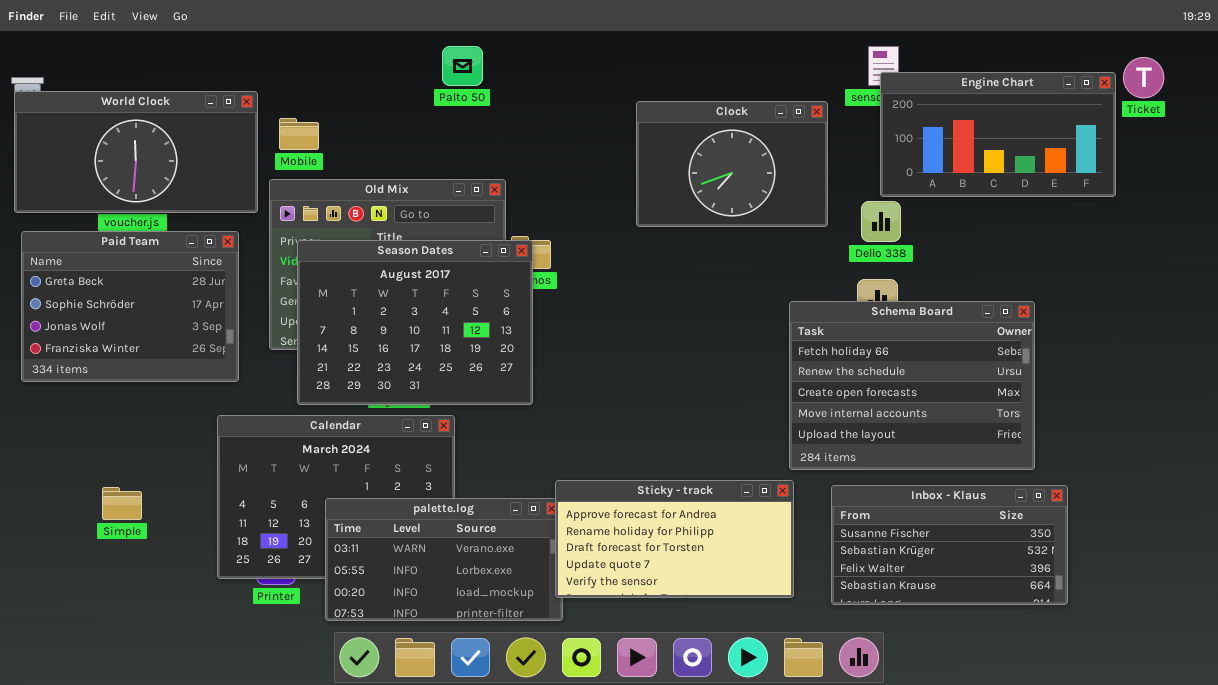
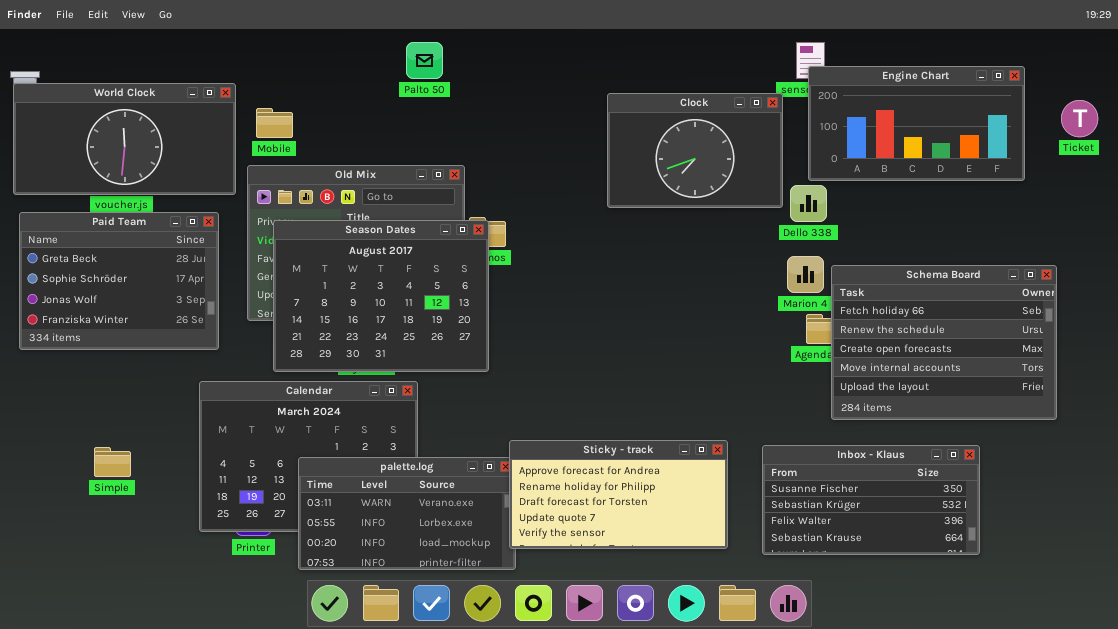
Ticket: [1123,57,1164,98] -> [1061,100,1098,137], moved
Clock: [636,101,828,227] -> [607,93,783,208], moved
Schema Board: [789,301,1035,470] -> [831,265,1057,420], moved

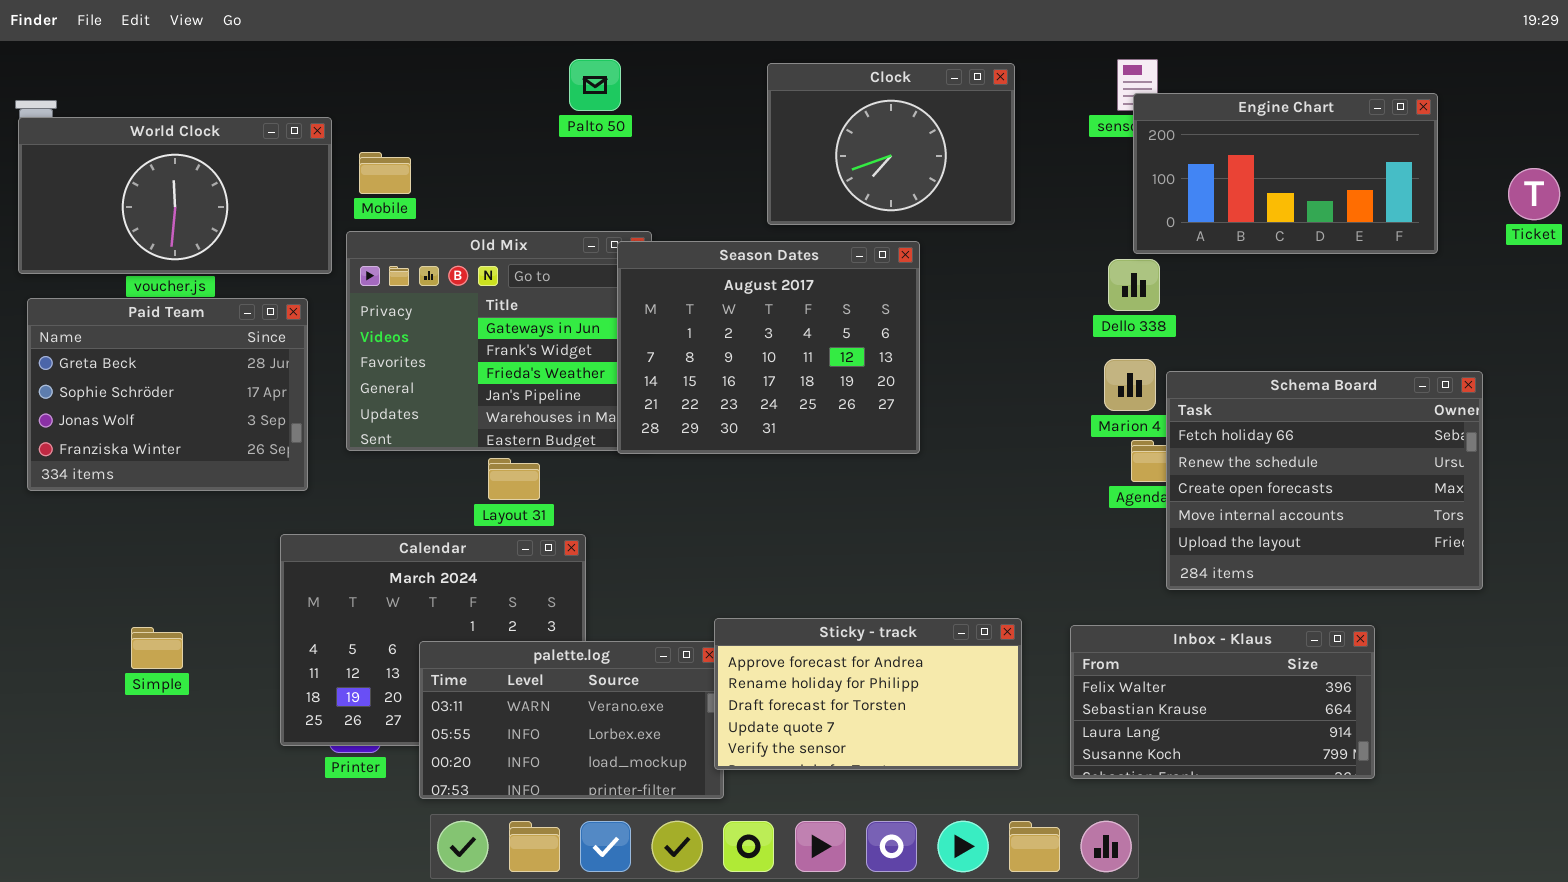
Clock: [607,93,783,208] -> [767,63,1015,225], moved
Ticket: [1061,100,1098,137] -> [1508,168,1560,220], moved
Season Dates: [273,220,489,372] -> [617,241,920,454], moved
Inbox - Klaus: [762,445,980,555] -> [1070,625,1375,779], scrolled down 2 rows

